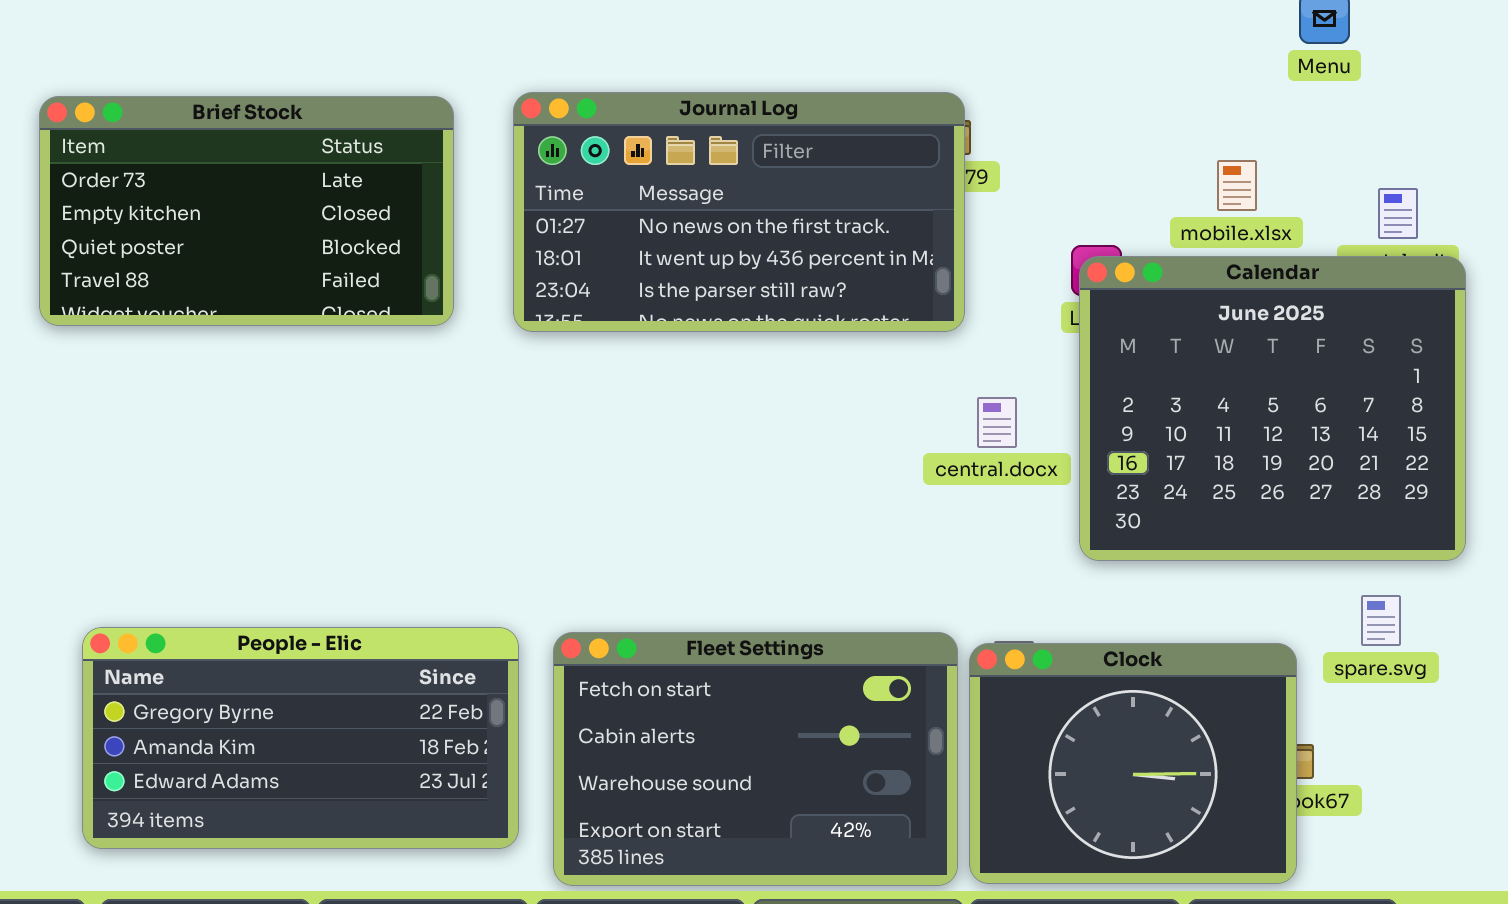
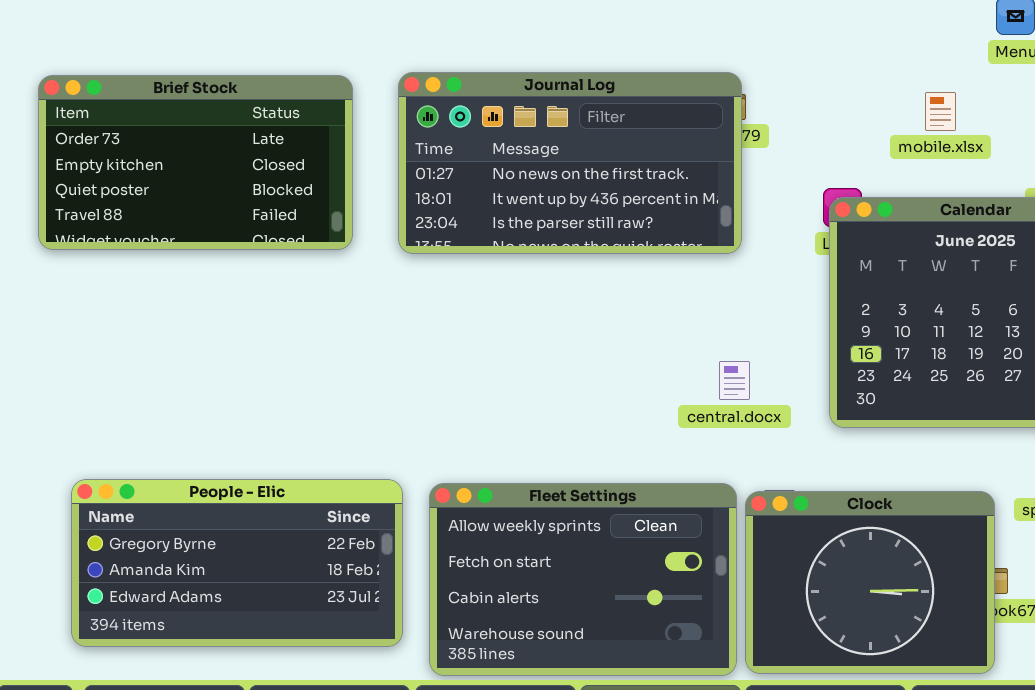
mobile.xlsx: [1217,160,1257,211] -> [925,92,956,131], moved
central.docx: [977,397,1017,448] -> [719,361,750,400], moved
Fleet Settings: [553,632,958,886] -> [429,483,737,676], scrolled up 1 row

